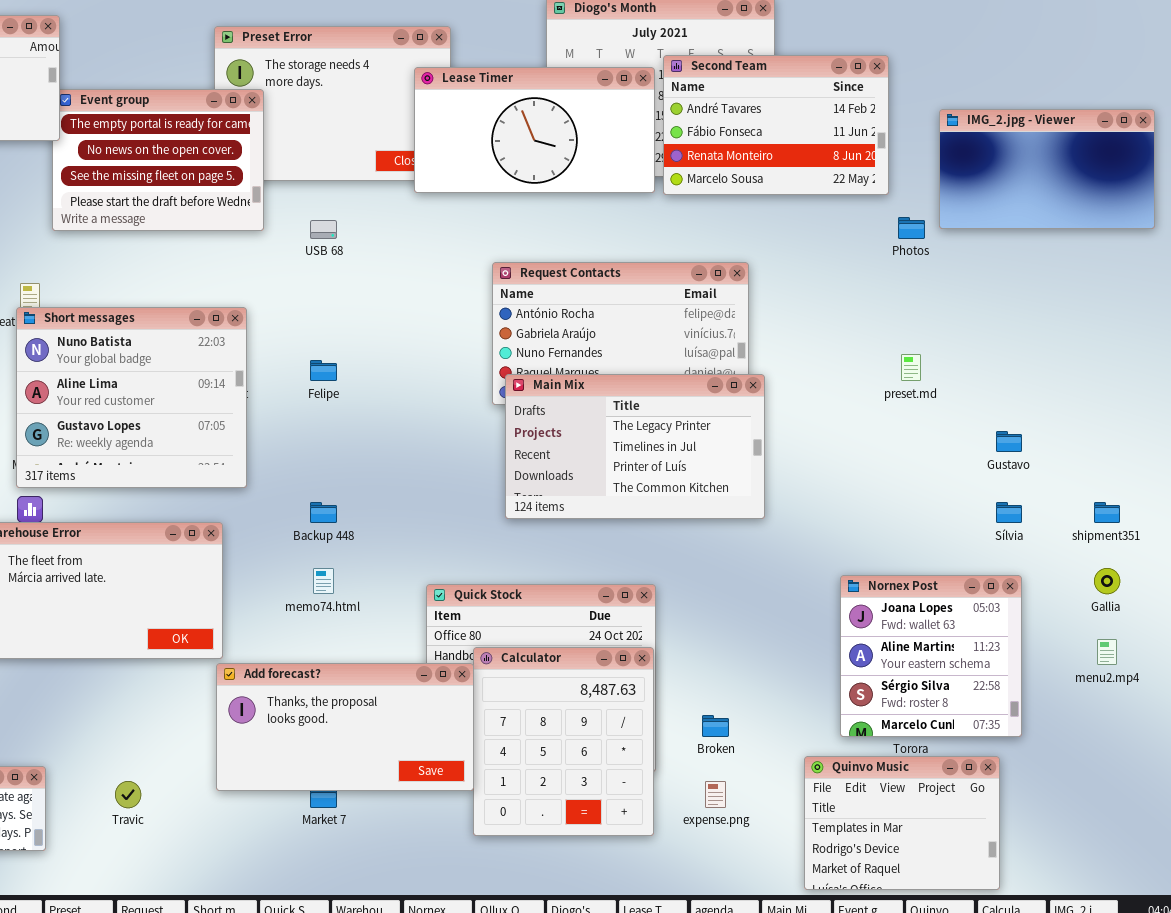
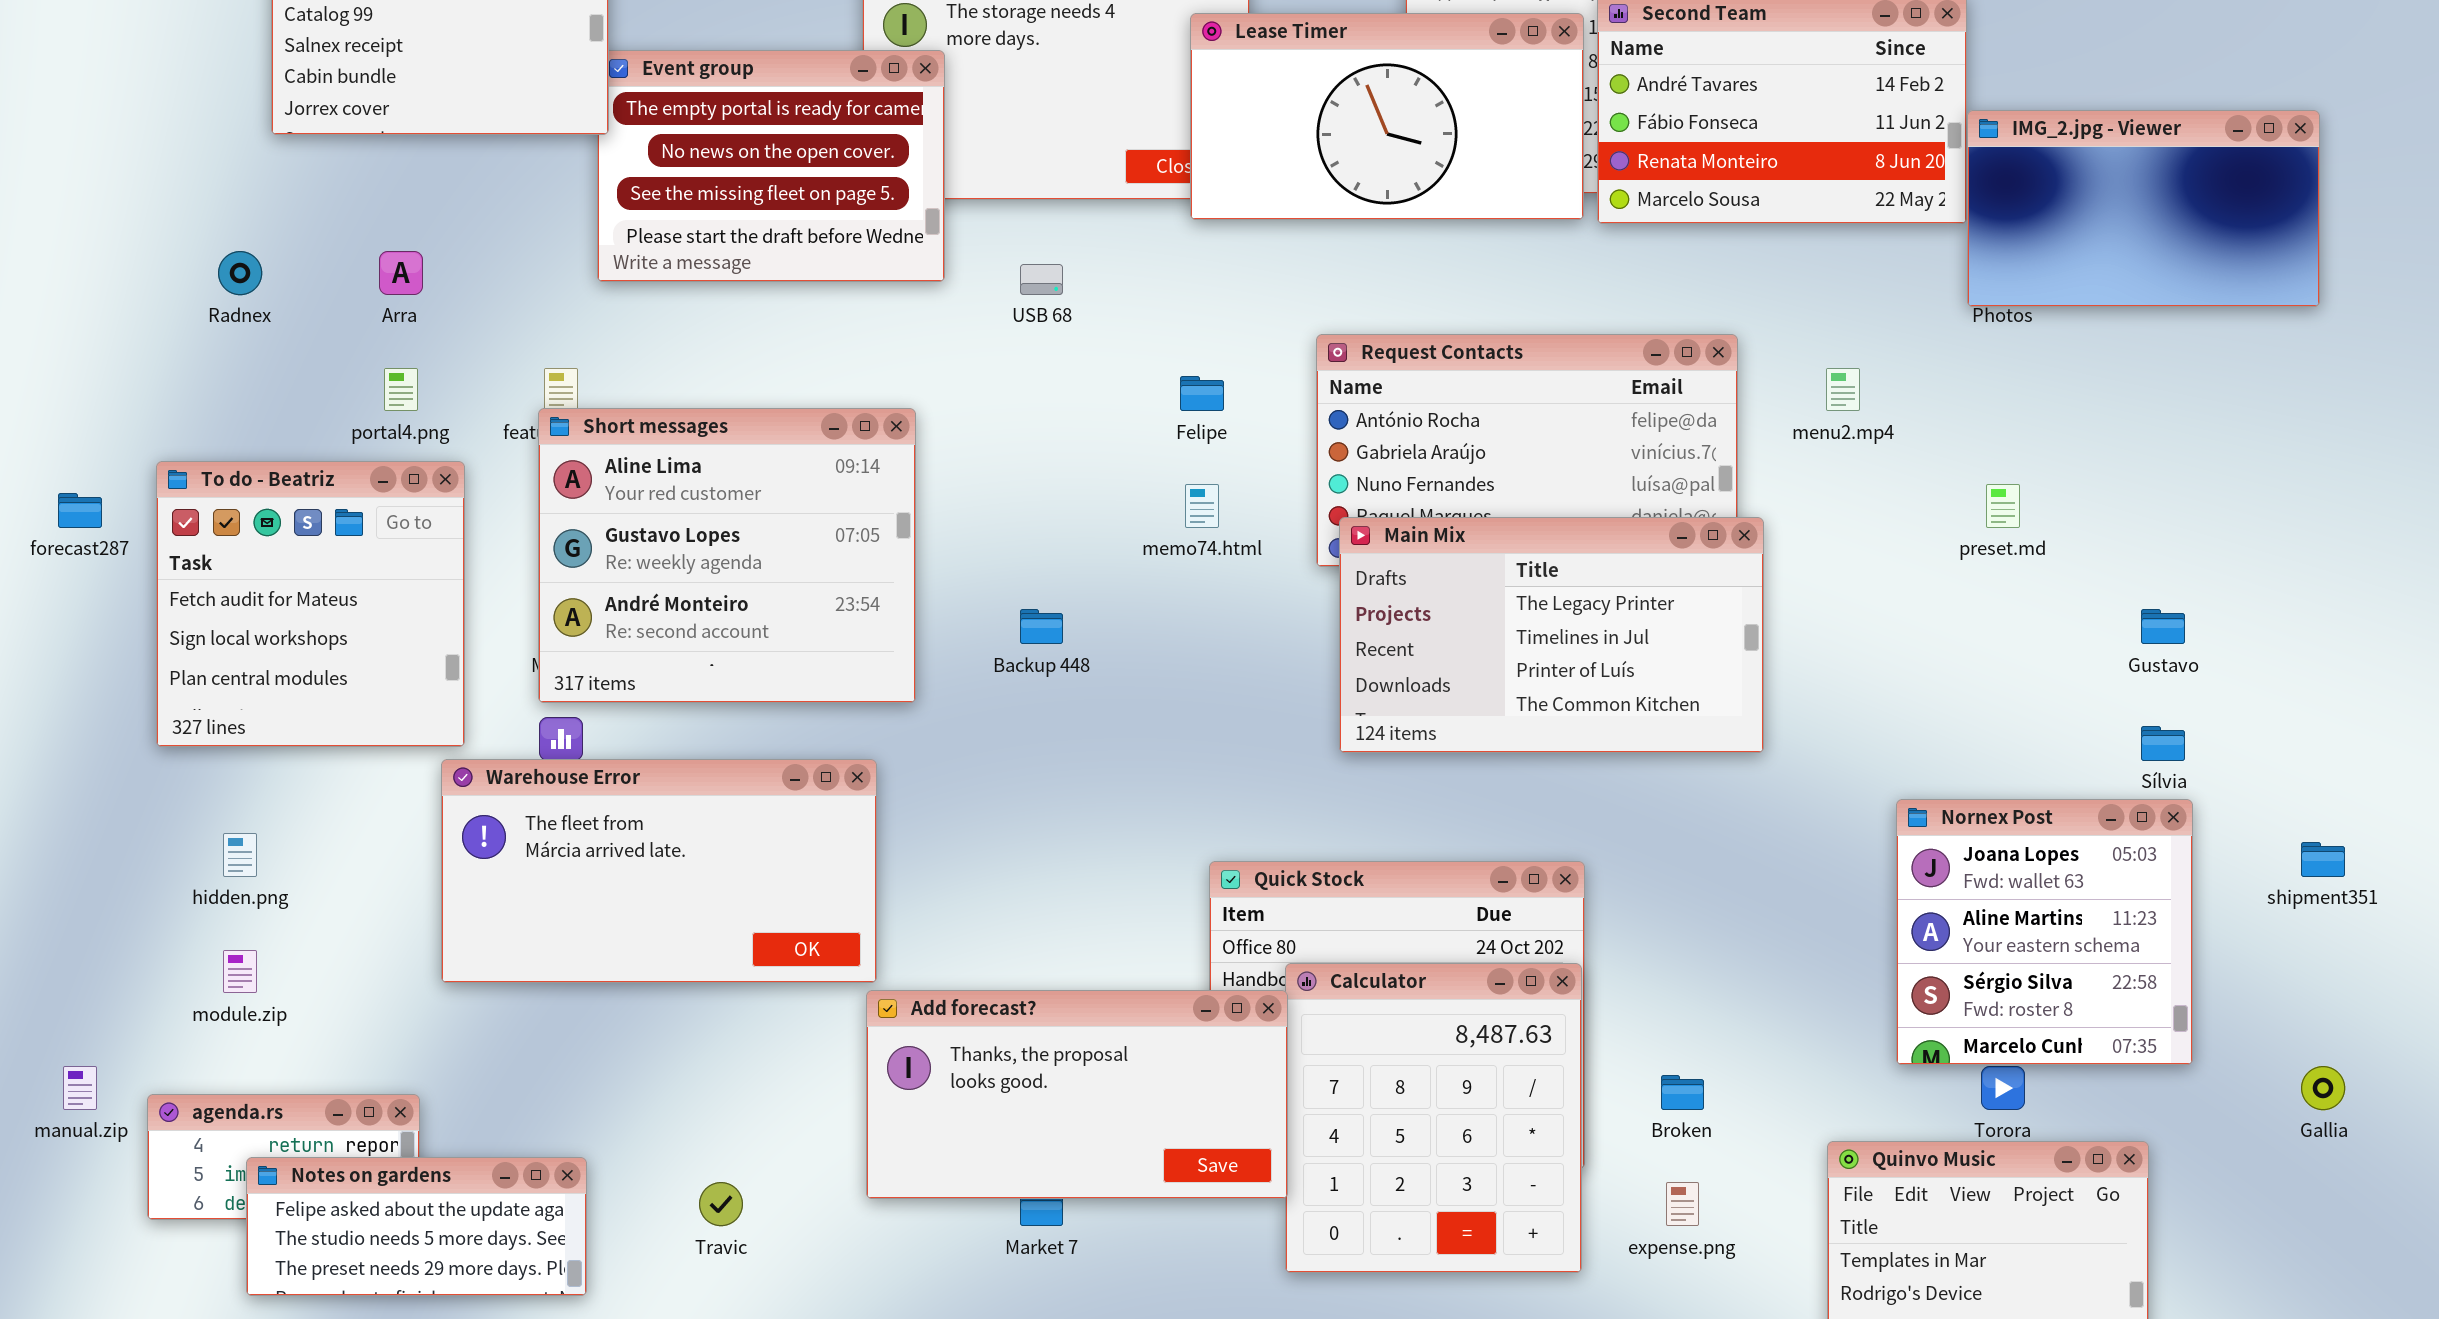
IMG_2.jpg - Viewer: [939,109,1155,229] -> [1967,110,2320,307], moved
Short messages: [16,307,247,488] -> [538,408,916,703], scrolled down 1 row
Felipe: [310,360,337,381] -> [1180,376,1224,411], moved
Backup 448: [310,502,337,523] -> [1020,609,1063,644], moved
shipment351: [1094,502,1120,523] -> [2301,842,2345,877], moved
memo74.html: [313,568,334,594] -> [1185,484,1219,528], moved
Gallia: [1094,568,1120,594] -> [2301,1066,2345,1110], moved
Nornex Post: [840,575,1022,737] -> [1896,799,2193,1065], moved
menu2.mp4: [1097,639,1117,665] -> [1826,368,1860,411], moved

